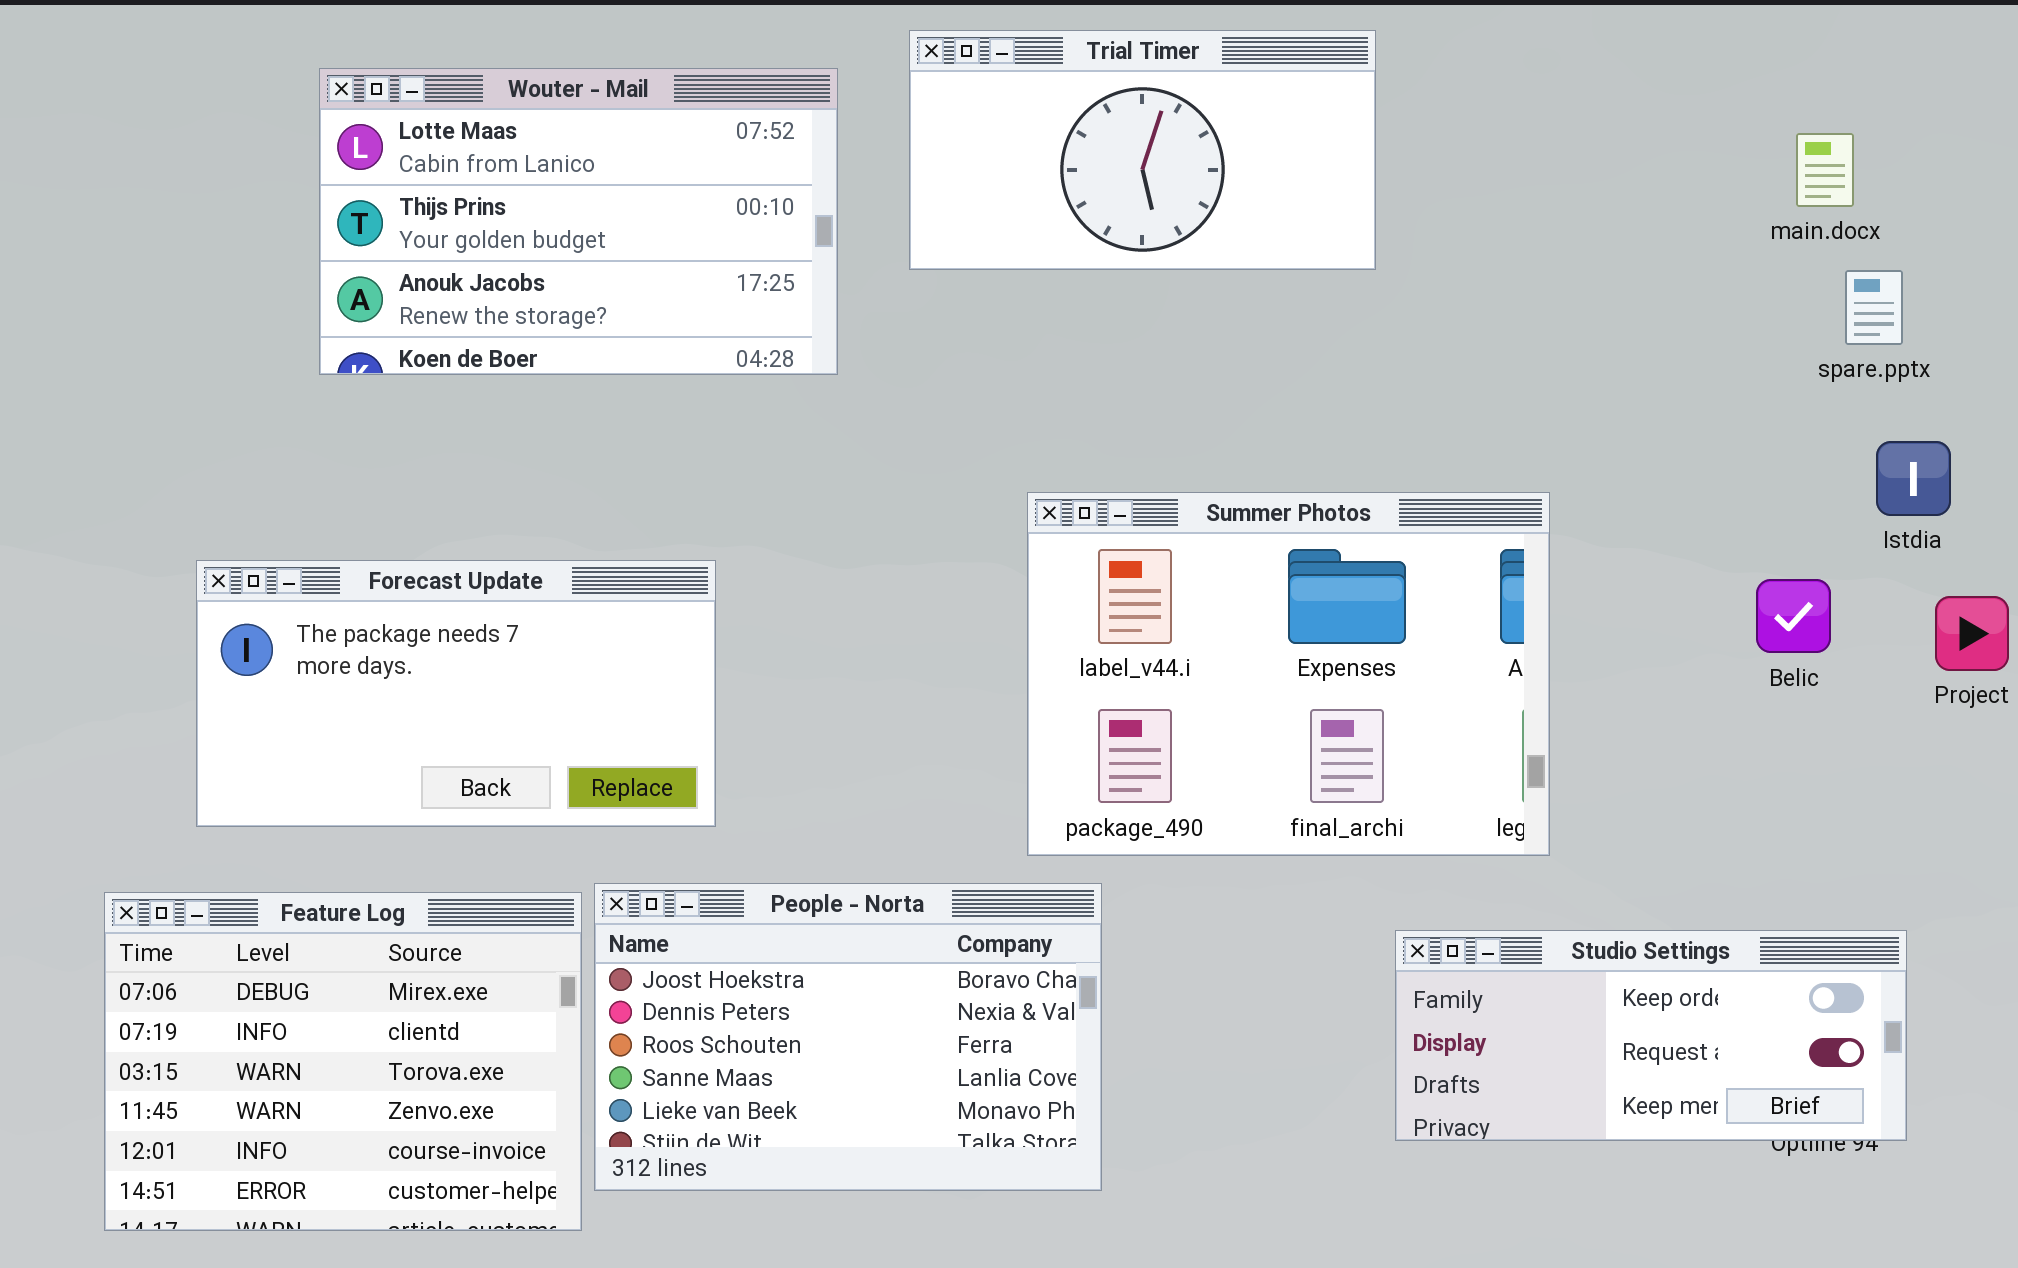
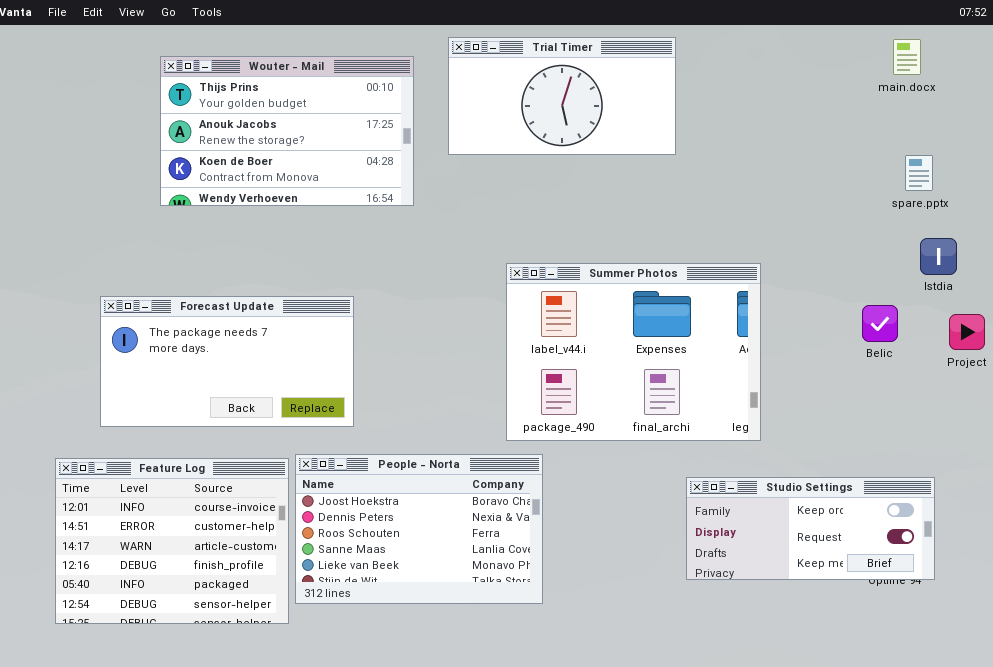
Wouter - Mail: [319,68,838,375] -> [160,56,414,206], scrolled down 1 row
main.docx: [1796,133,1854,207] -> [893,39,921,75], moved
Feature Log: [104,892,582,1231] -> [55,458,289,624], scrolled down 4 rows

